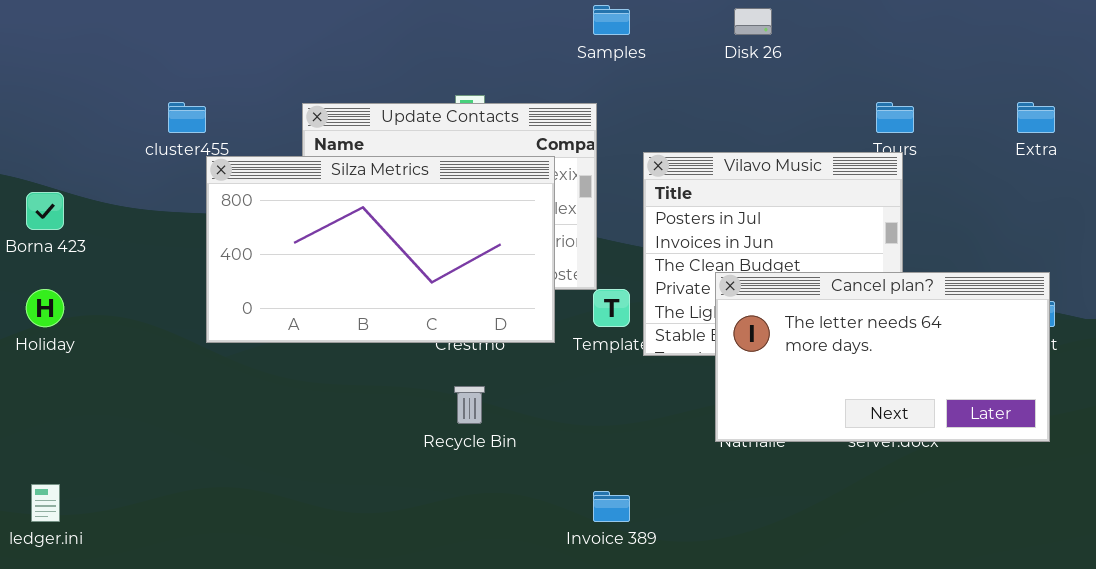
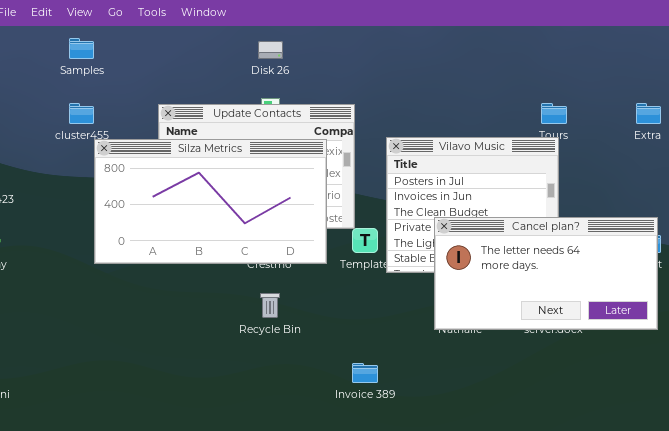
Samples: [593,5,630,35] -> [69,38,94,59], moved
Disk 26: [734,8,772,35] -> [258,41,283,59], moved

